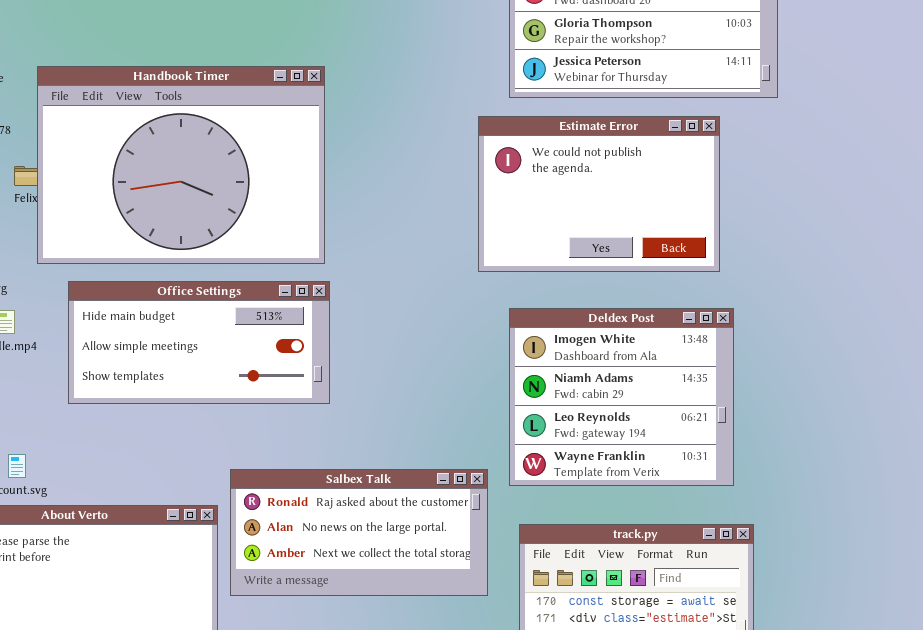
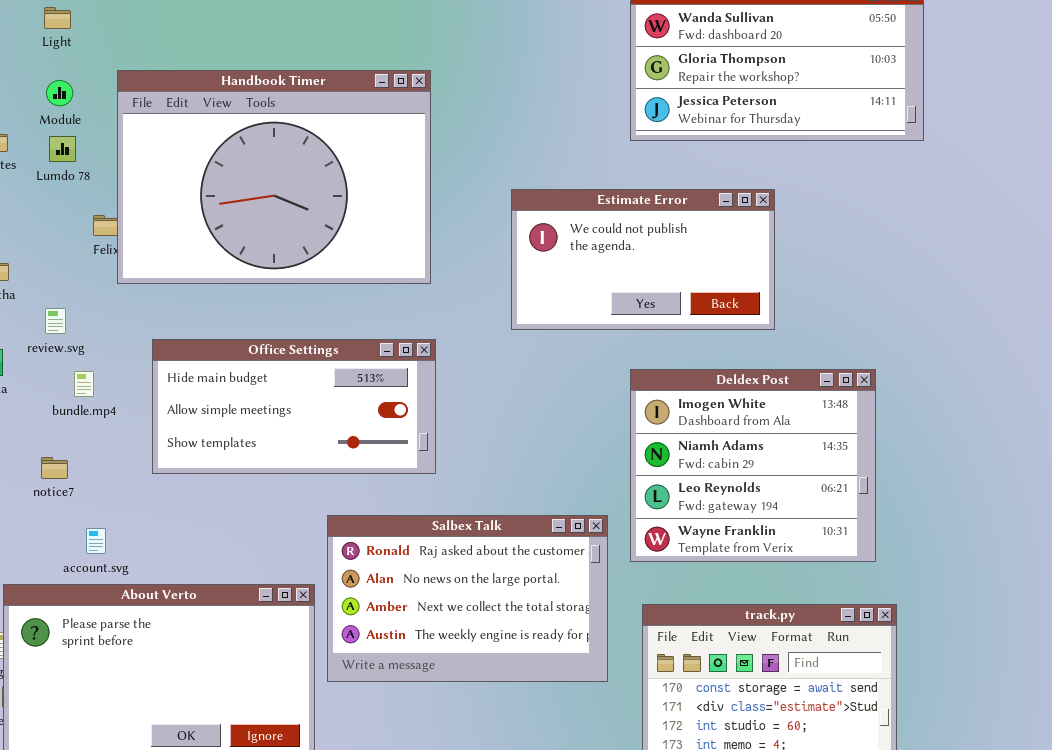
Handbook Timer: [37,66,325,264] -> [117,70,431,284], moved
Estimate Error: [478,116,720,272] -> [511,189,775,330], moved, resized
Salbex Talk: [230,469,488,596] -> [327,515,608,682], resized

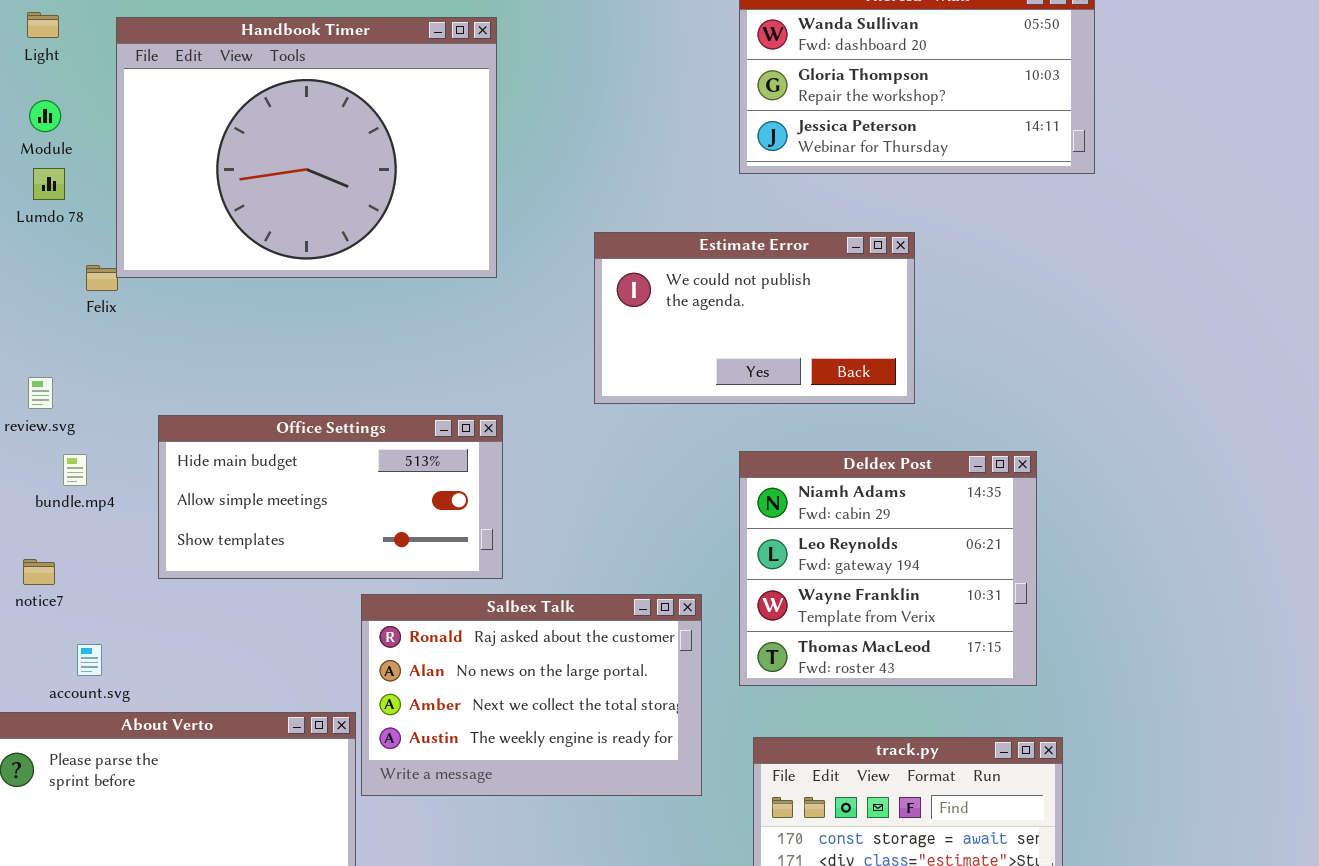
Handbook Timer: [117,70,431,284] -> [116,17,497,278], moved
Deldex Post: [630,369,876,562] -> [739,451,1037,686], scrolled down 1 row
Salbex Talk: [327,515,608,682] -> [361,594,702,796], moved

